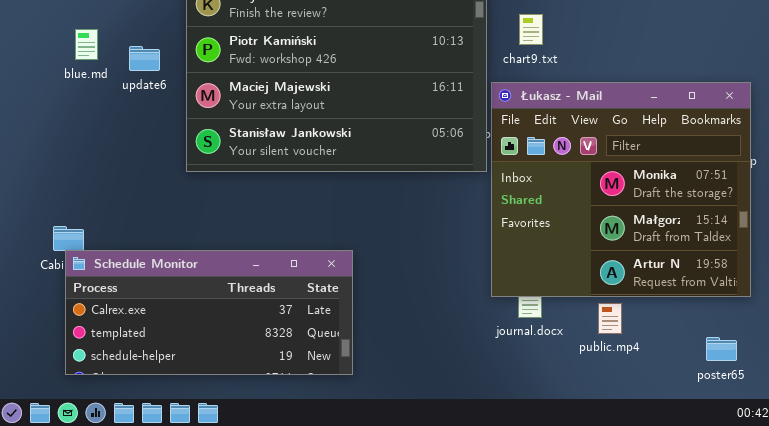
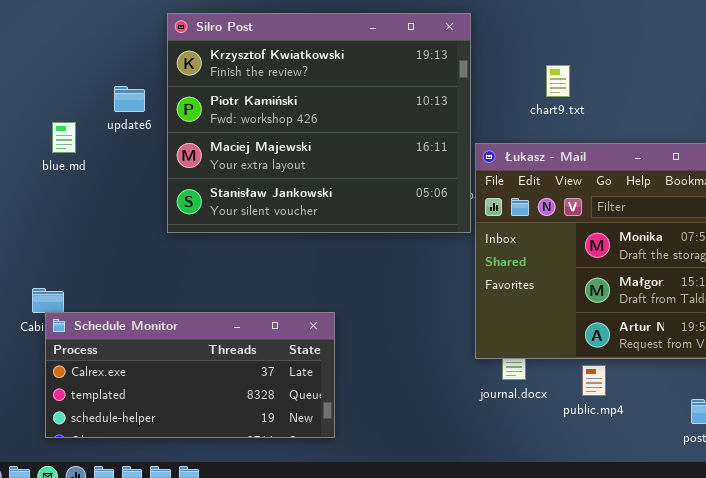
chart9.txt: [519,14,543,45] -> [546,65,570,97], moved
blue.md: [75,29,98,60] -> [52,122,76,153], moved
update6: [129,46,160,71] -> [114,86,145,112], moved

